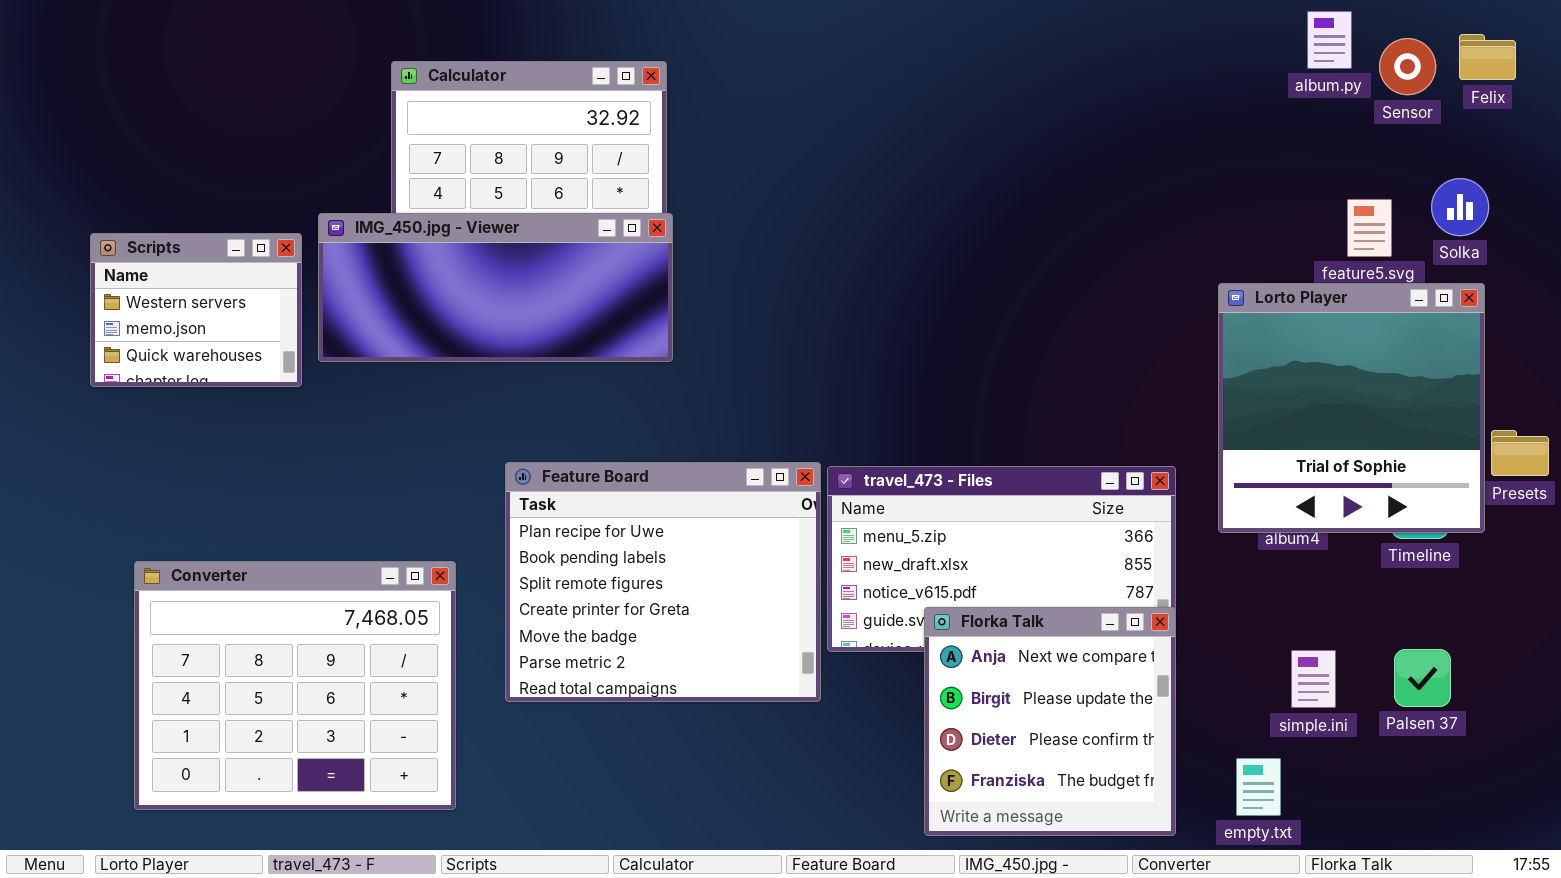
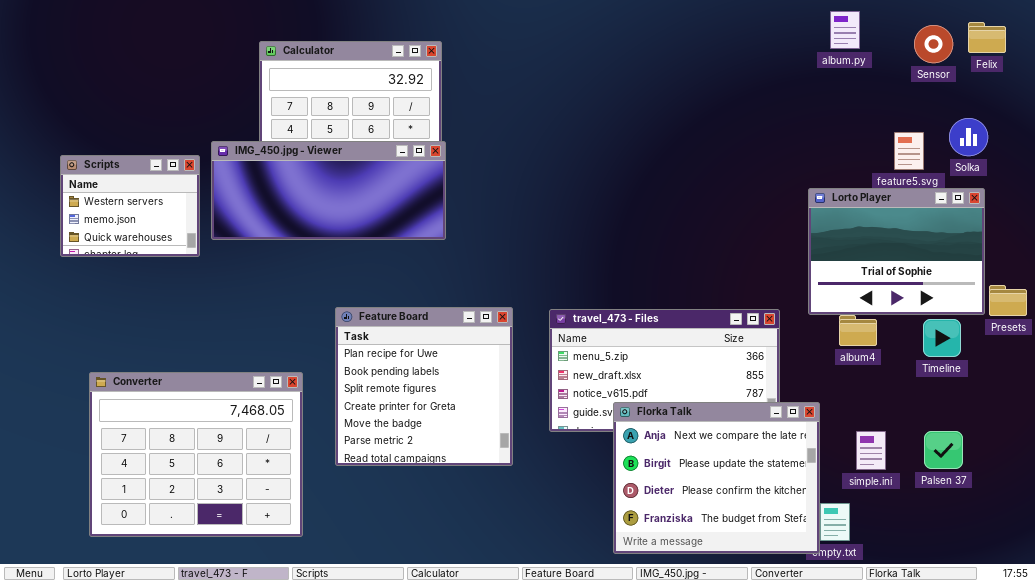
album.py: [1307,11,1352,69] -> [830,11,860,49], moved
Lorto Player: [1218,283,1485,533] -> [808,188,985,315], resized
Feature Board: [505,462,821,702] -> [335,307,513,466], resized
Florka Talk: [924,607,1176,836] -> [613,402,820,554], resized

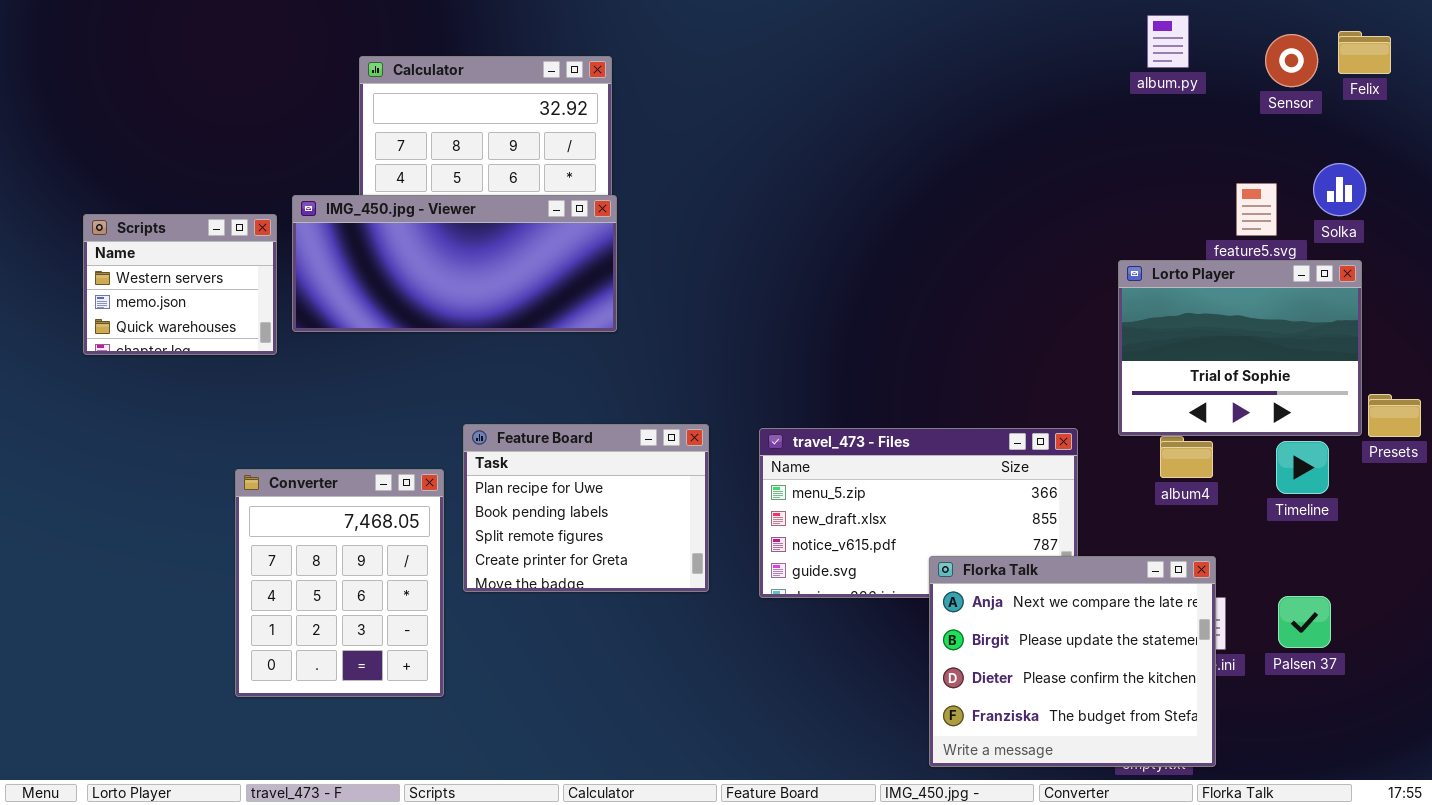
Feature Board: [335,307,513,466] -> [463,424,709,592], resized
Converter: [89,372,303,537] -> [235,469,444,697], moved, resized
Florka Talk: [613,402,820,554] -> [929,556,1216,767], moved

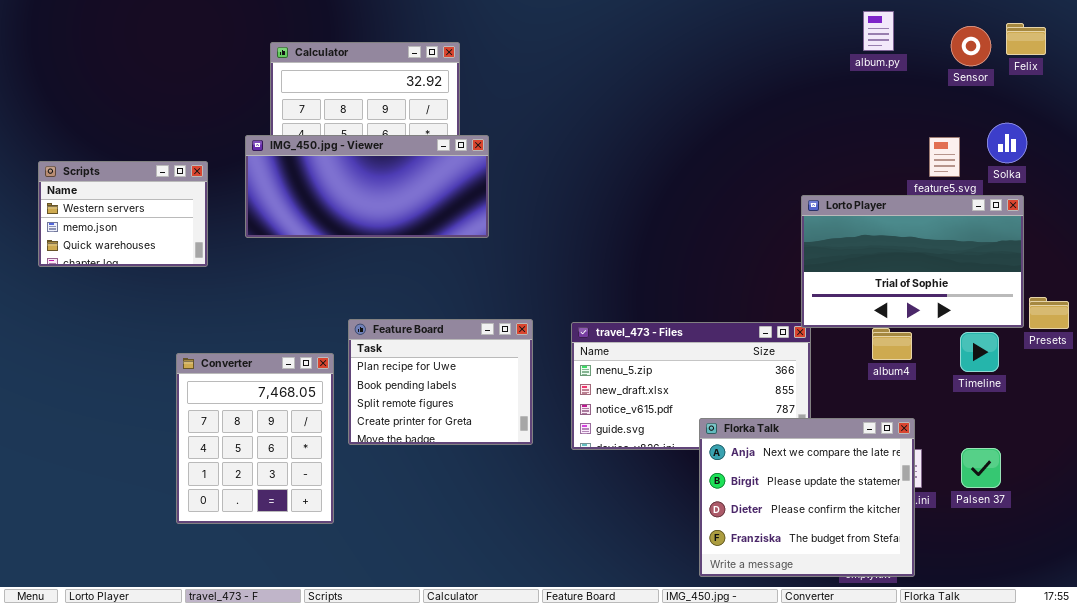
IMG_450.jpg - Viewer: [292,195,617,332] -> [245,135,489,238], moved
Scripts: [83,214,277,355] -> [38,161,208,267], resized
Lorto Player: [1118,260,1362,436] -> [801,195,1024,328], resized

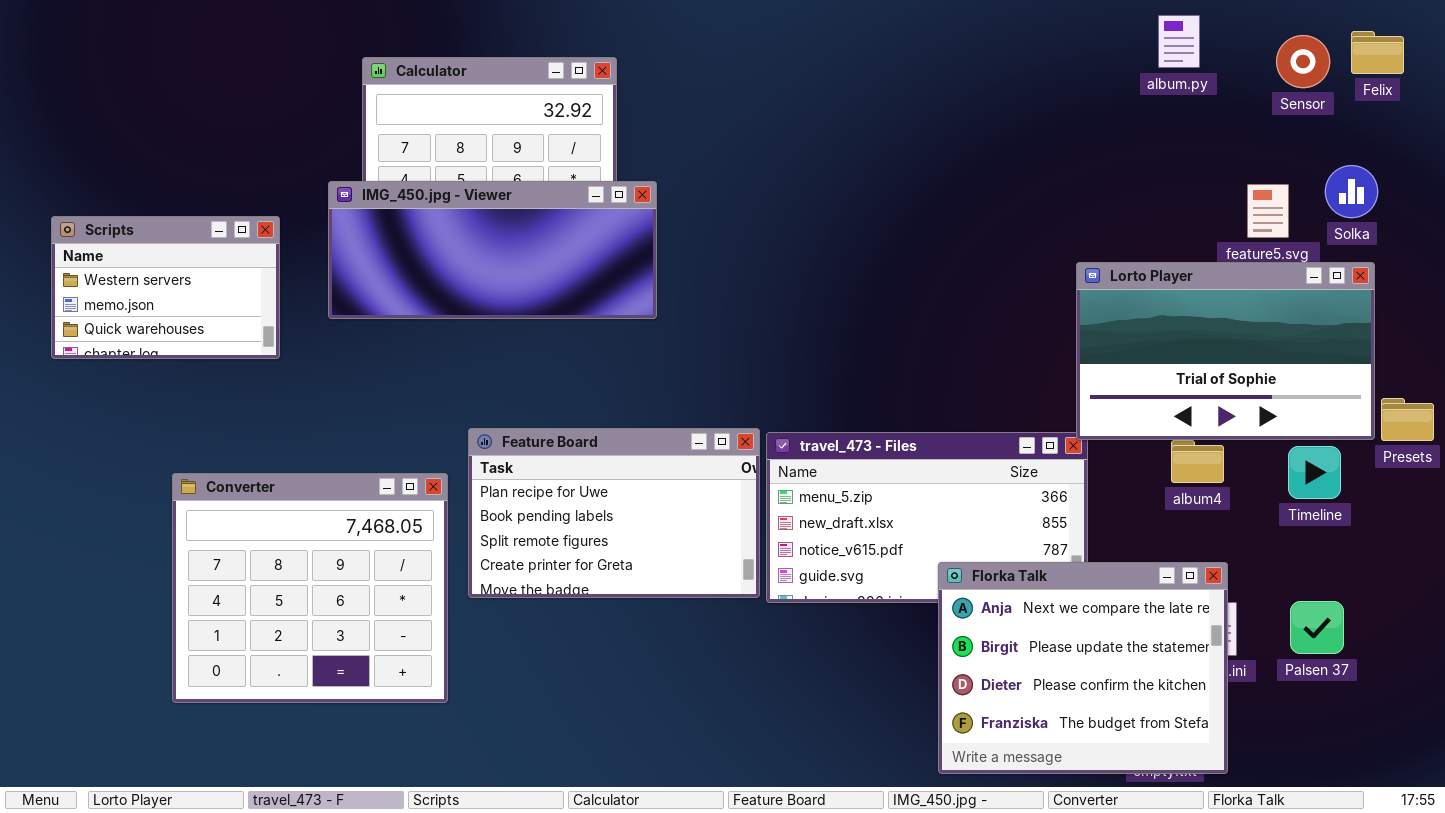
Feature Board: [348,319,533,445] -> [468,428,760,598], resized
Converter: [176,353,334,524] -> [172,473,448,703], resized

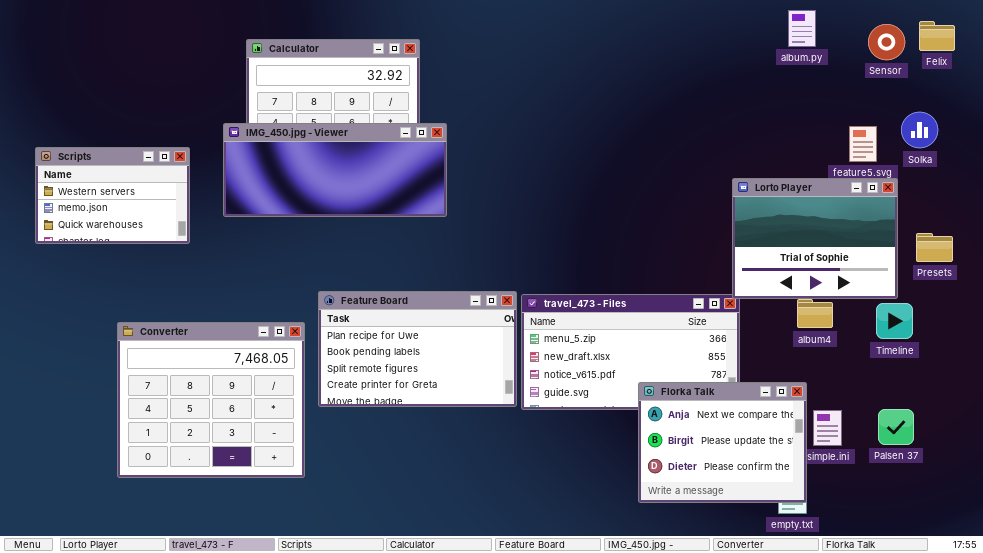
Lorto Player: [1076,262,1375,440] -> [732,178,898,299], resized
Presets: [1381,398,1434,441] -> [916,233,953,262], moved
Florka Talk: [938,562,1228,774] -> [638,382,807,503], resized

